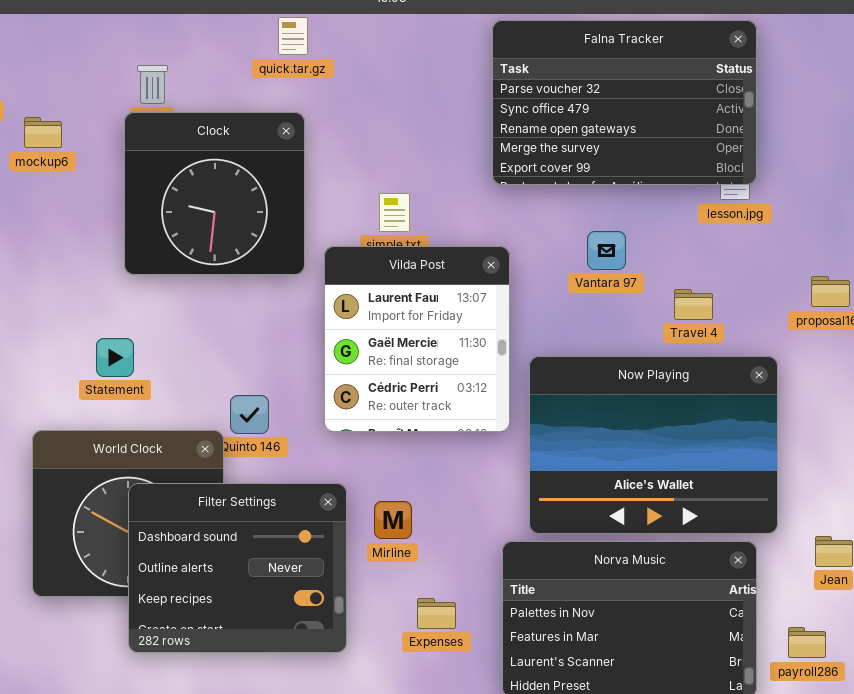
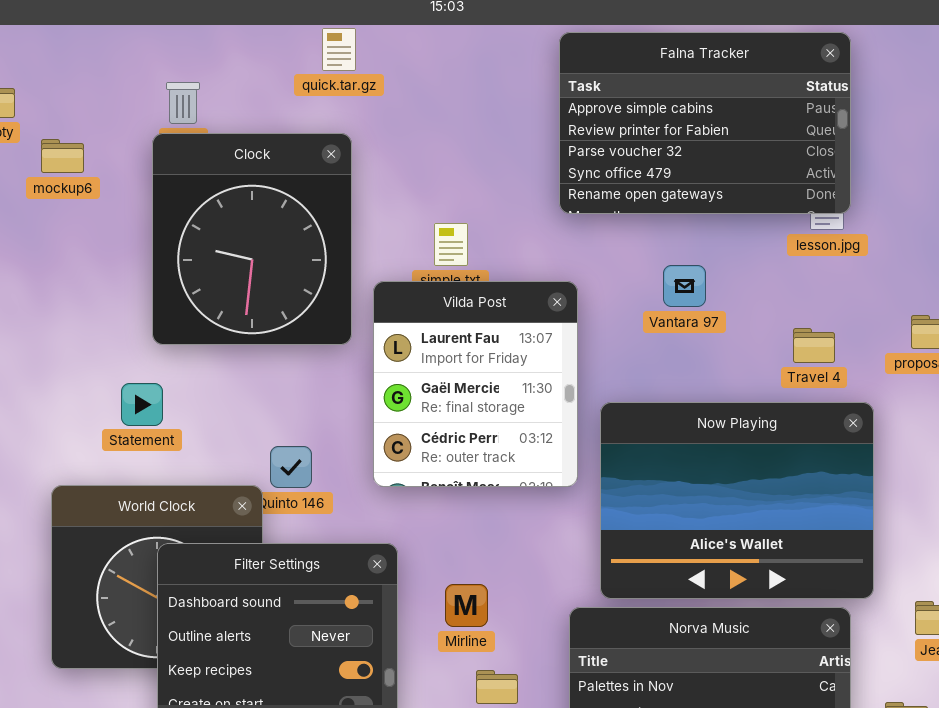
Falna Tracker: [492,20,757,185] -> [559,32,851,214], scrolled up 2 rows
Clock: [124,112,305,275] -> [152,133,352,345], resized
Travel 4: [674,289,713,320] -> [793,328,835,363], moved
Mirline: [374,501,412,539] -> [445,584,488,627], moved

